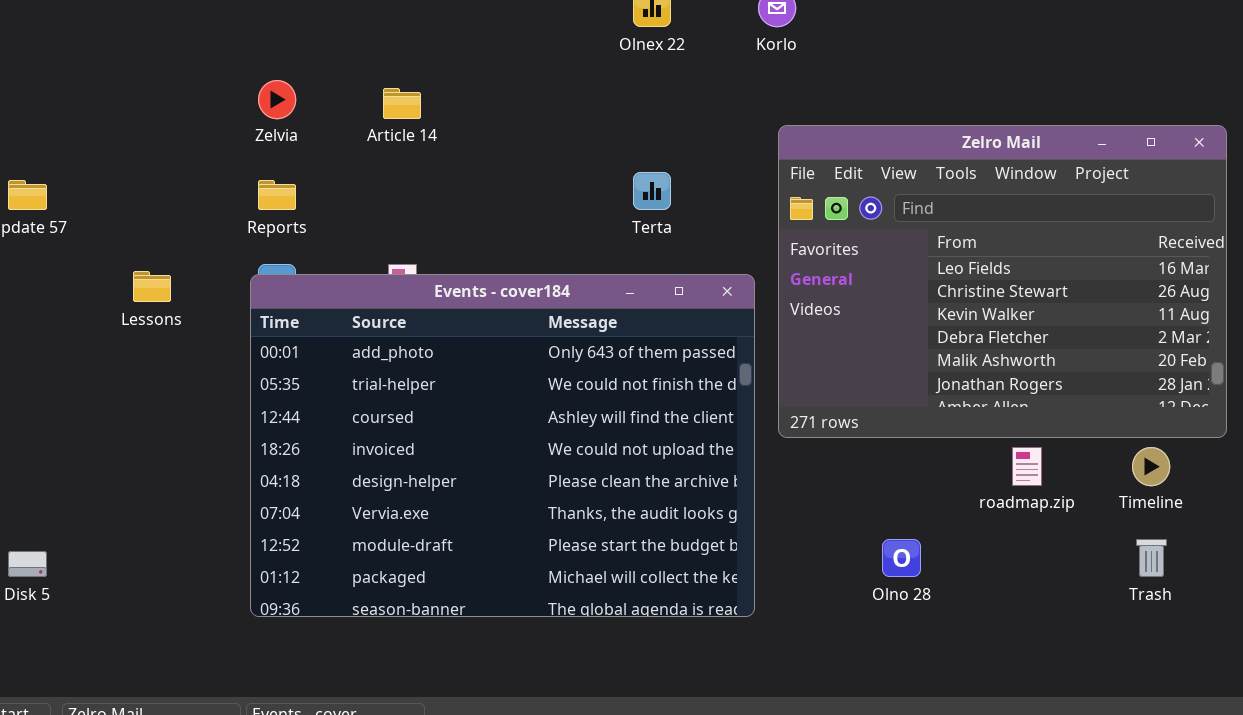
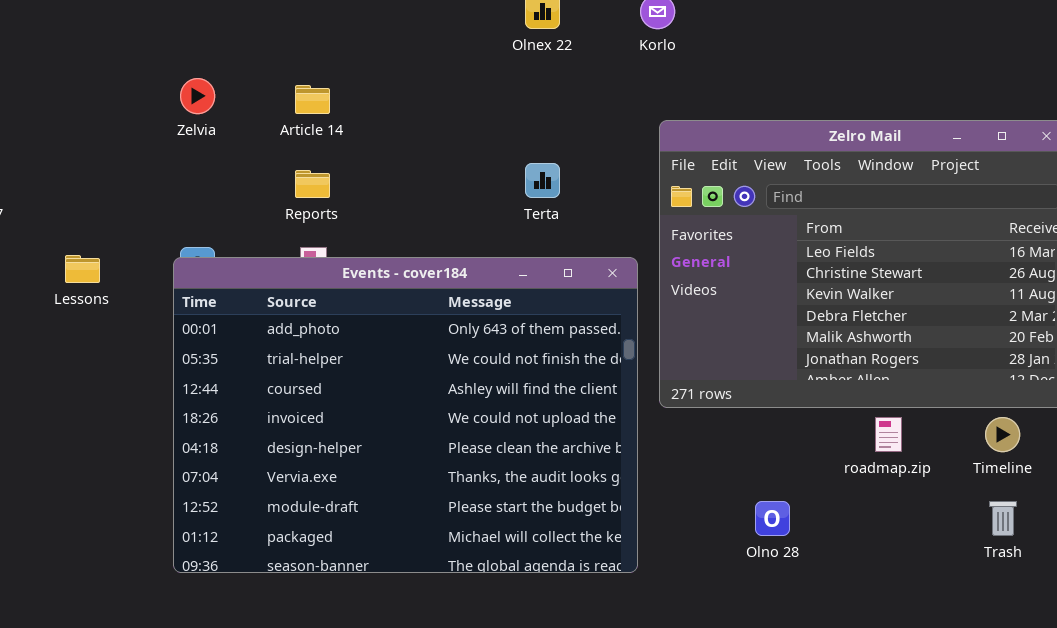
Reports: [258,180,296,210] -> [295,170,330,198], moved

